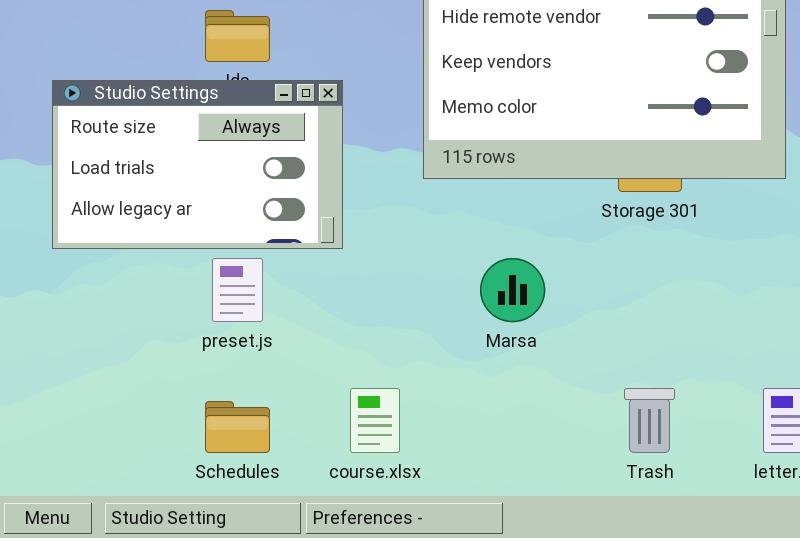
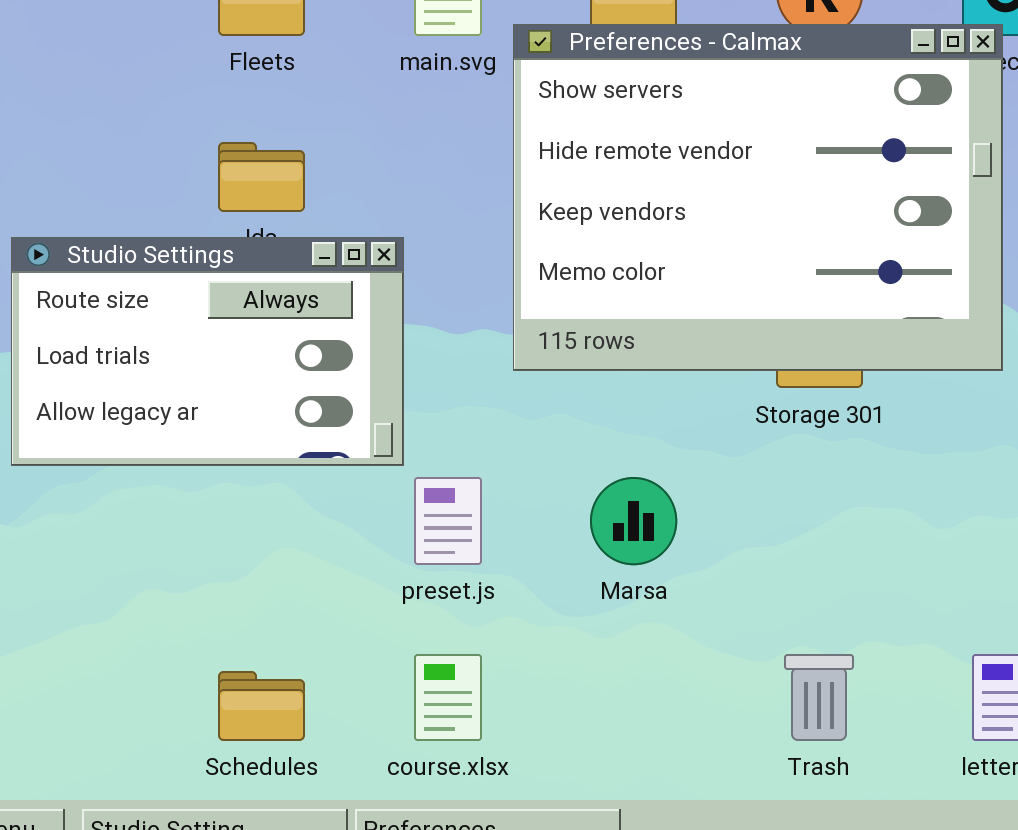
preset.js: [212,258,263,322] -> [414,477,482,565], moved

